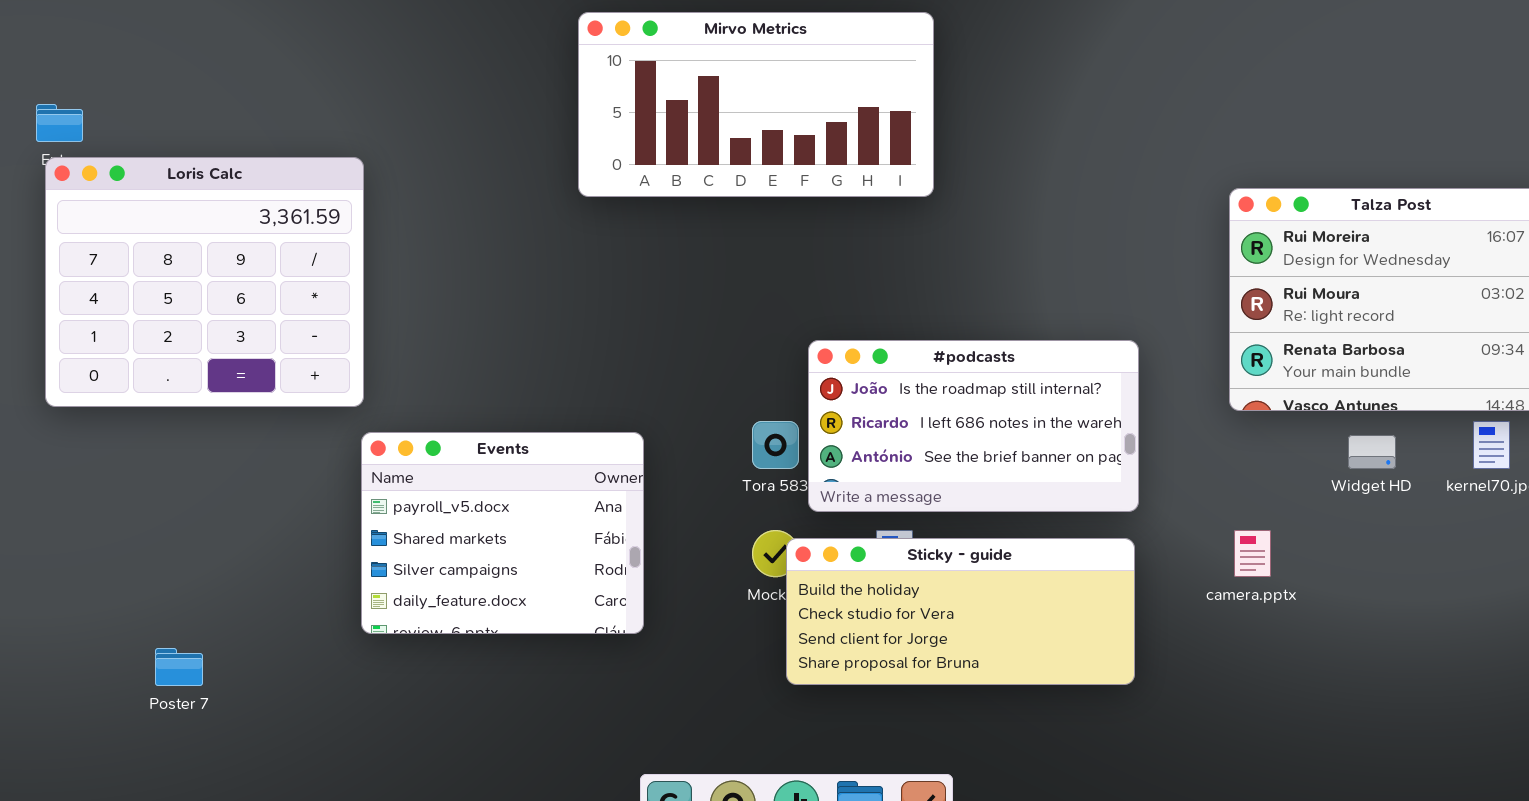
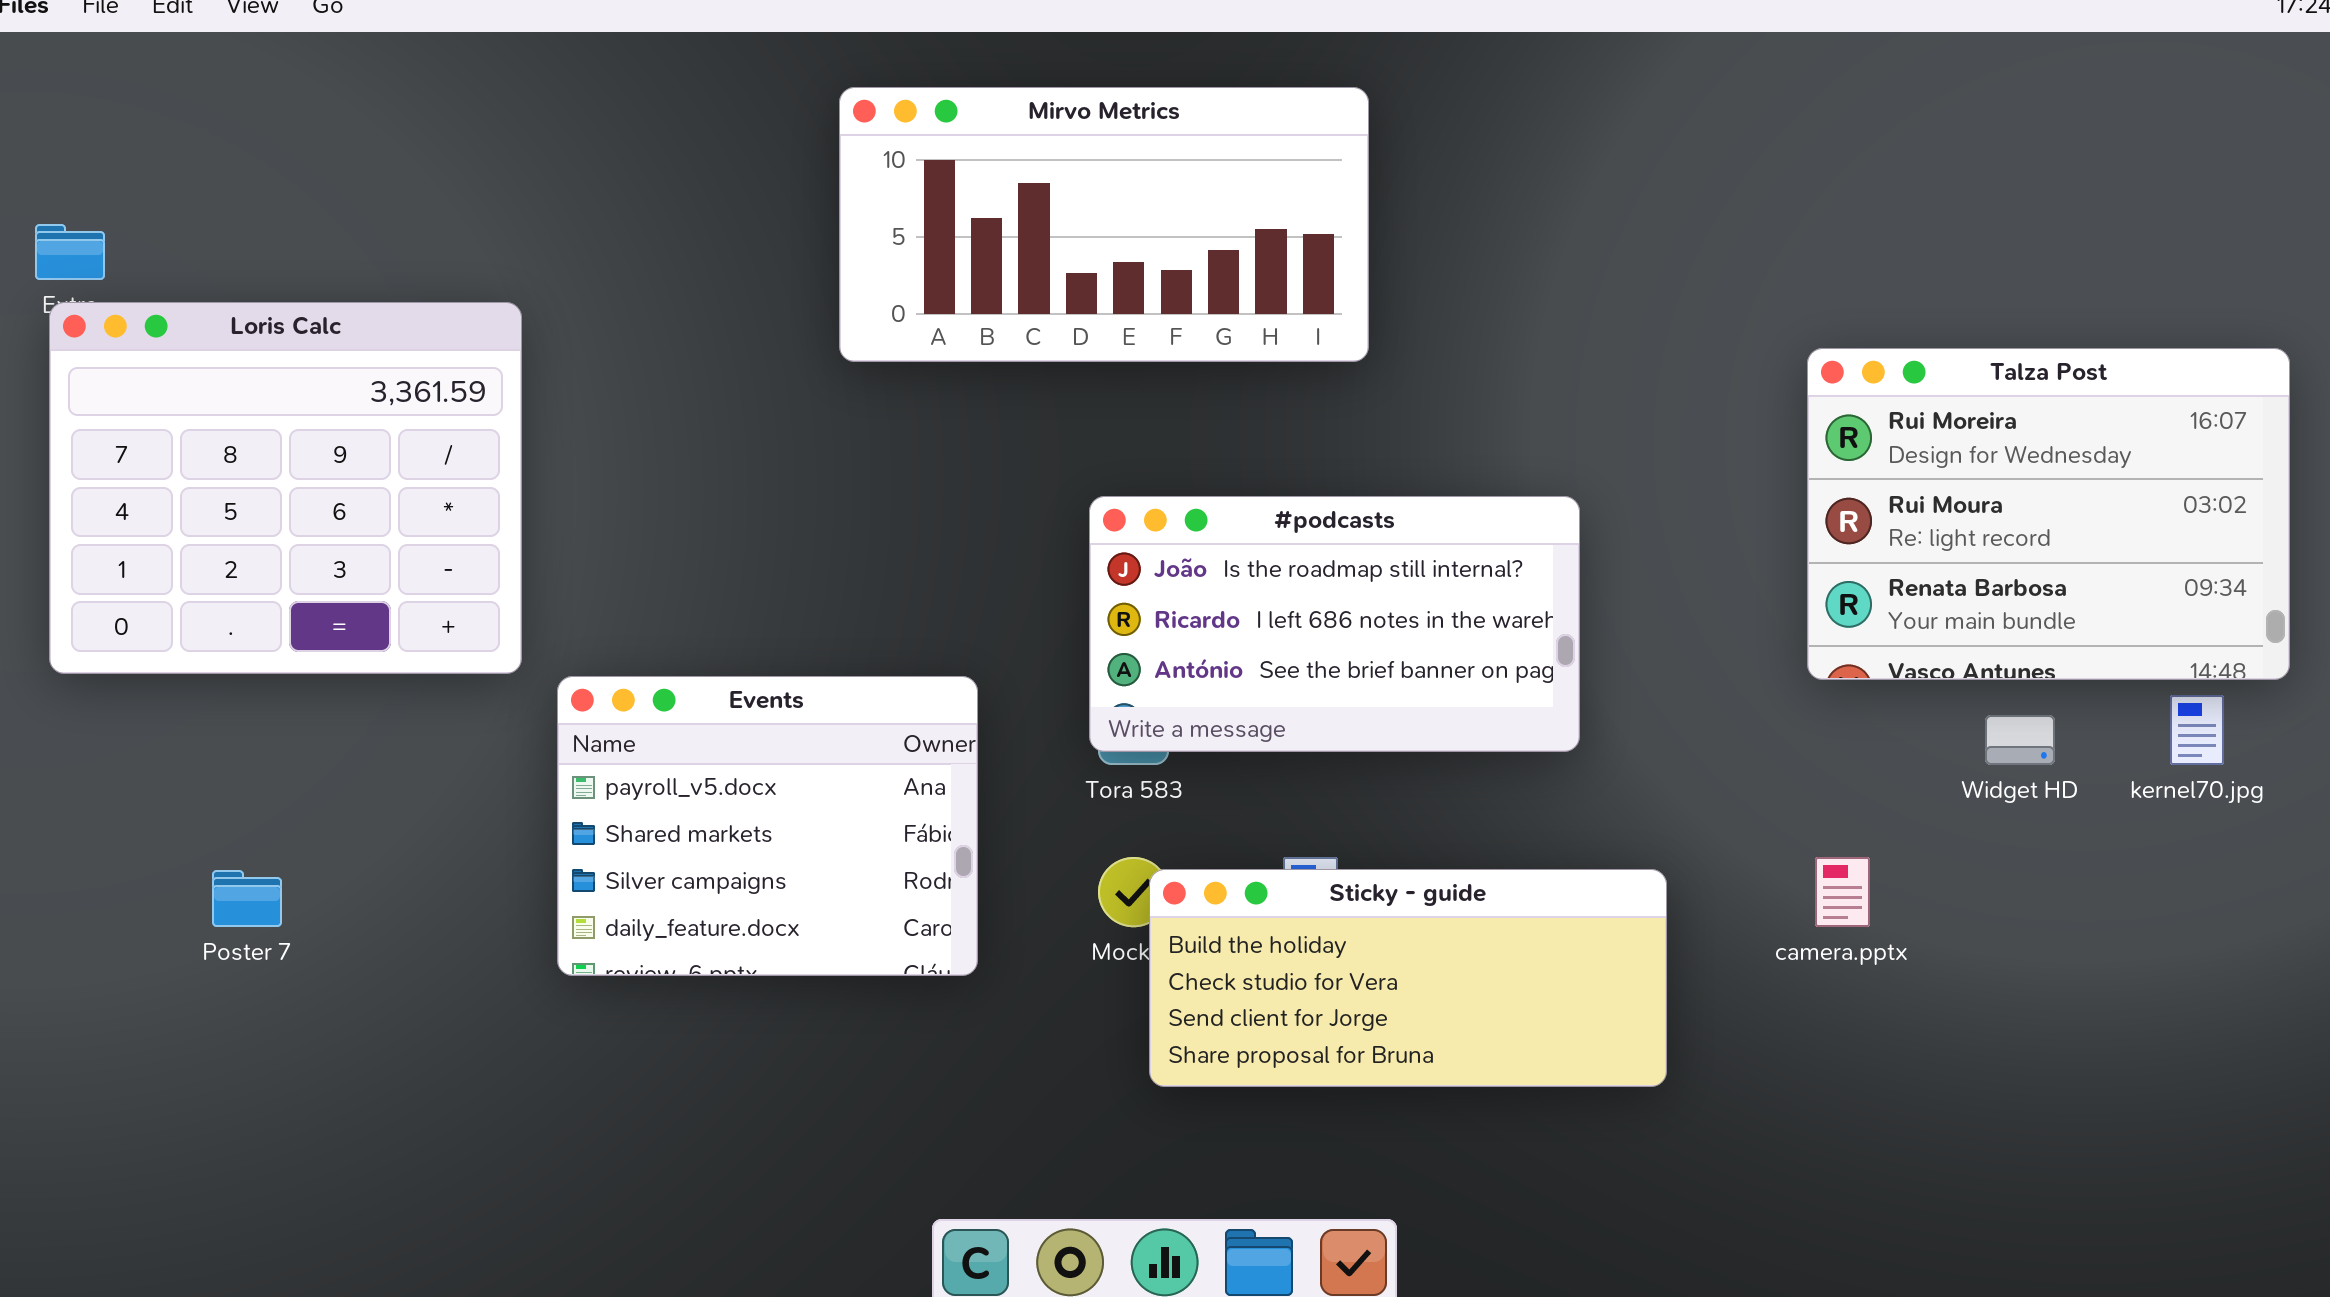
#podcasts: [808,340,1139,512] -> [1089,496,1580,752], moved
Events: [361,432,644,634] -> [557,676,978,976], moved
Poster 7: [155,648,203,686] -> [212,870,282,927], moved

